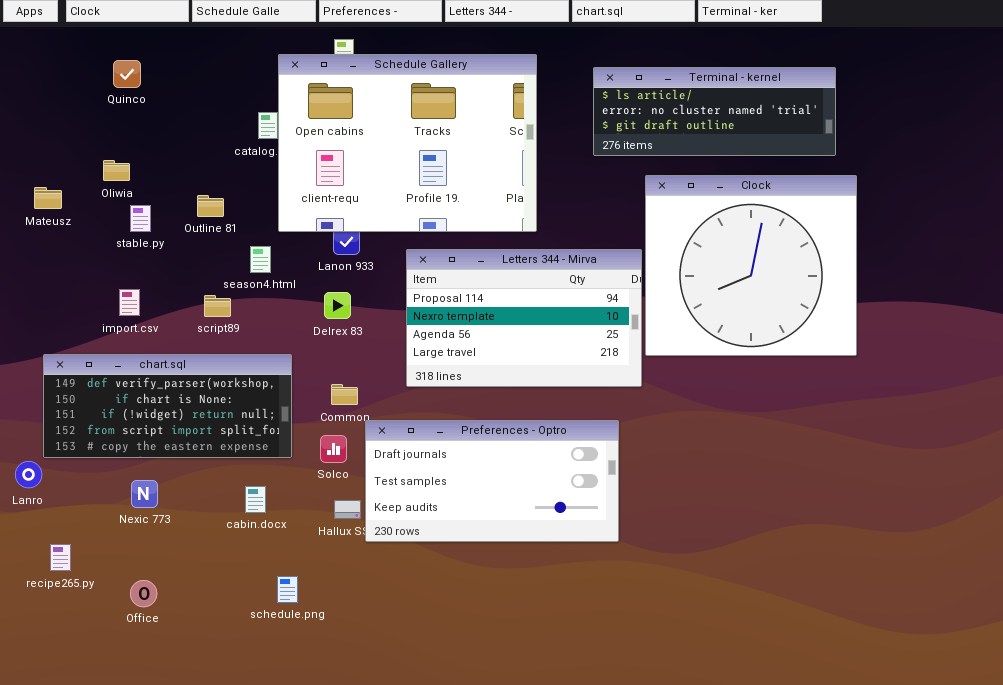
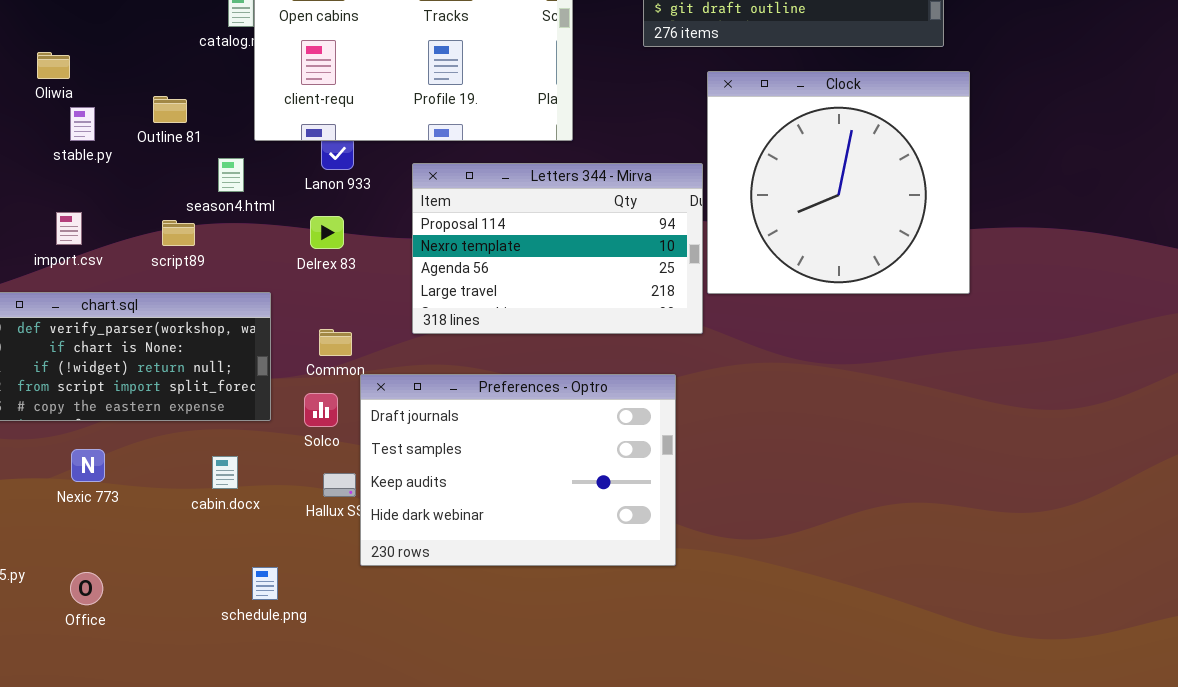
Preferences - Optro: [365,420,619,542] -> [360,374,676,566], resized

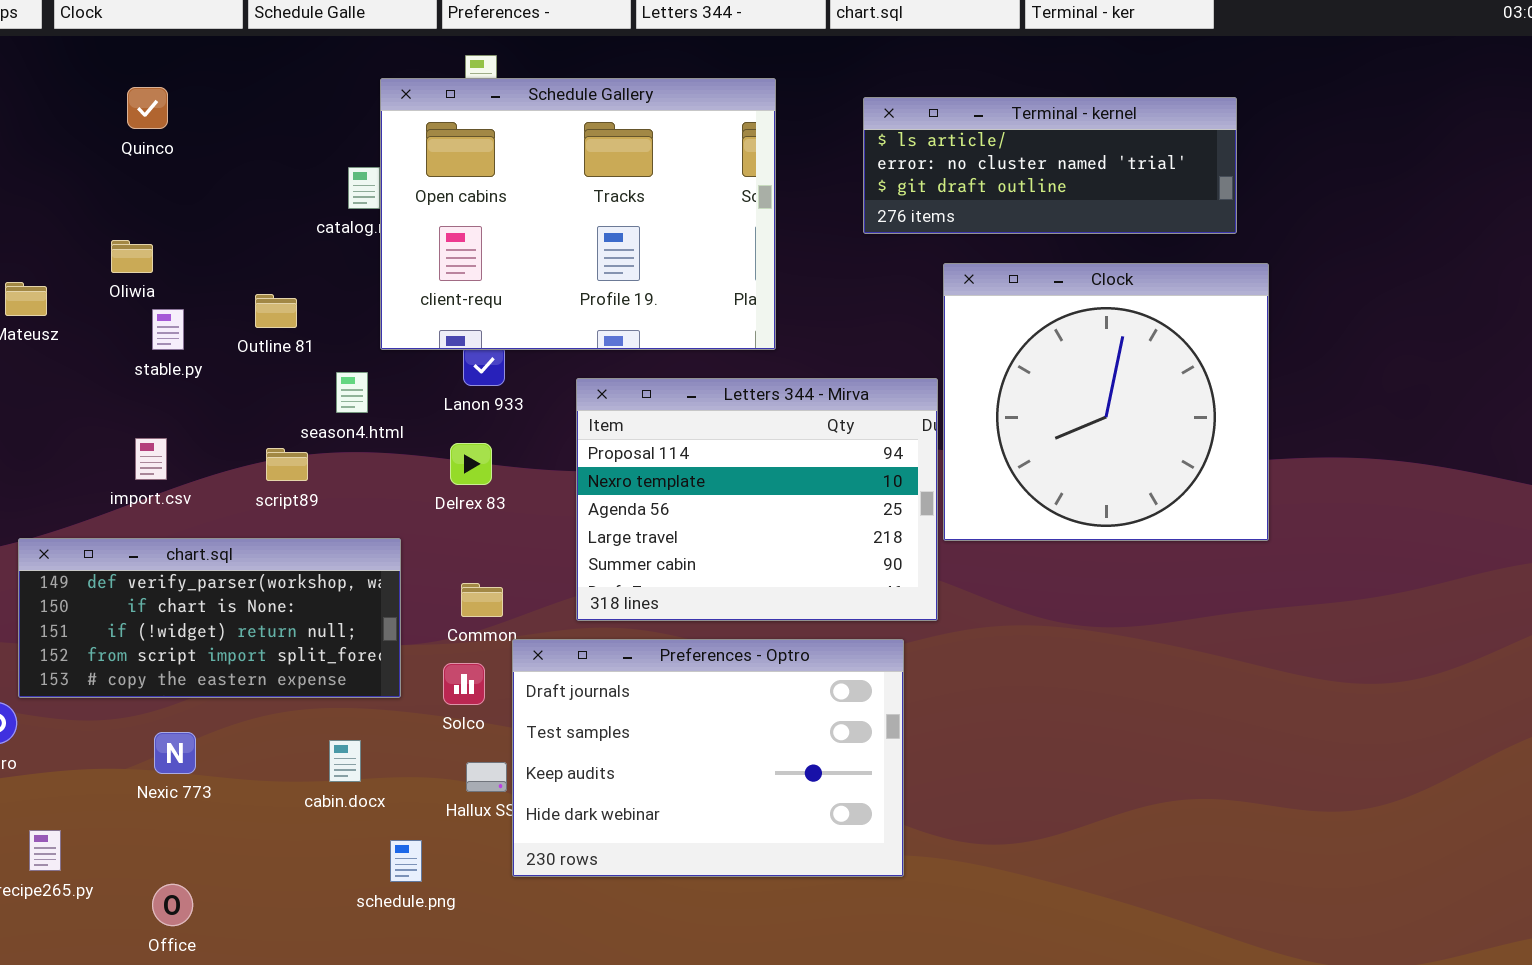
Letters 344 - Mirva: [412,163,703,334] -> [576,378,938,621], resized
schedule.png: [252,567,278,600] -> [390,840,422,882], moved

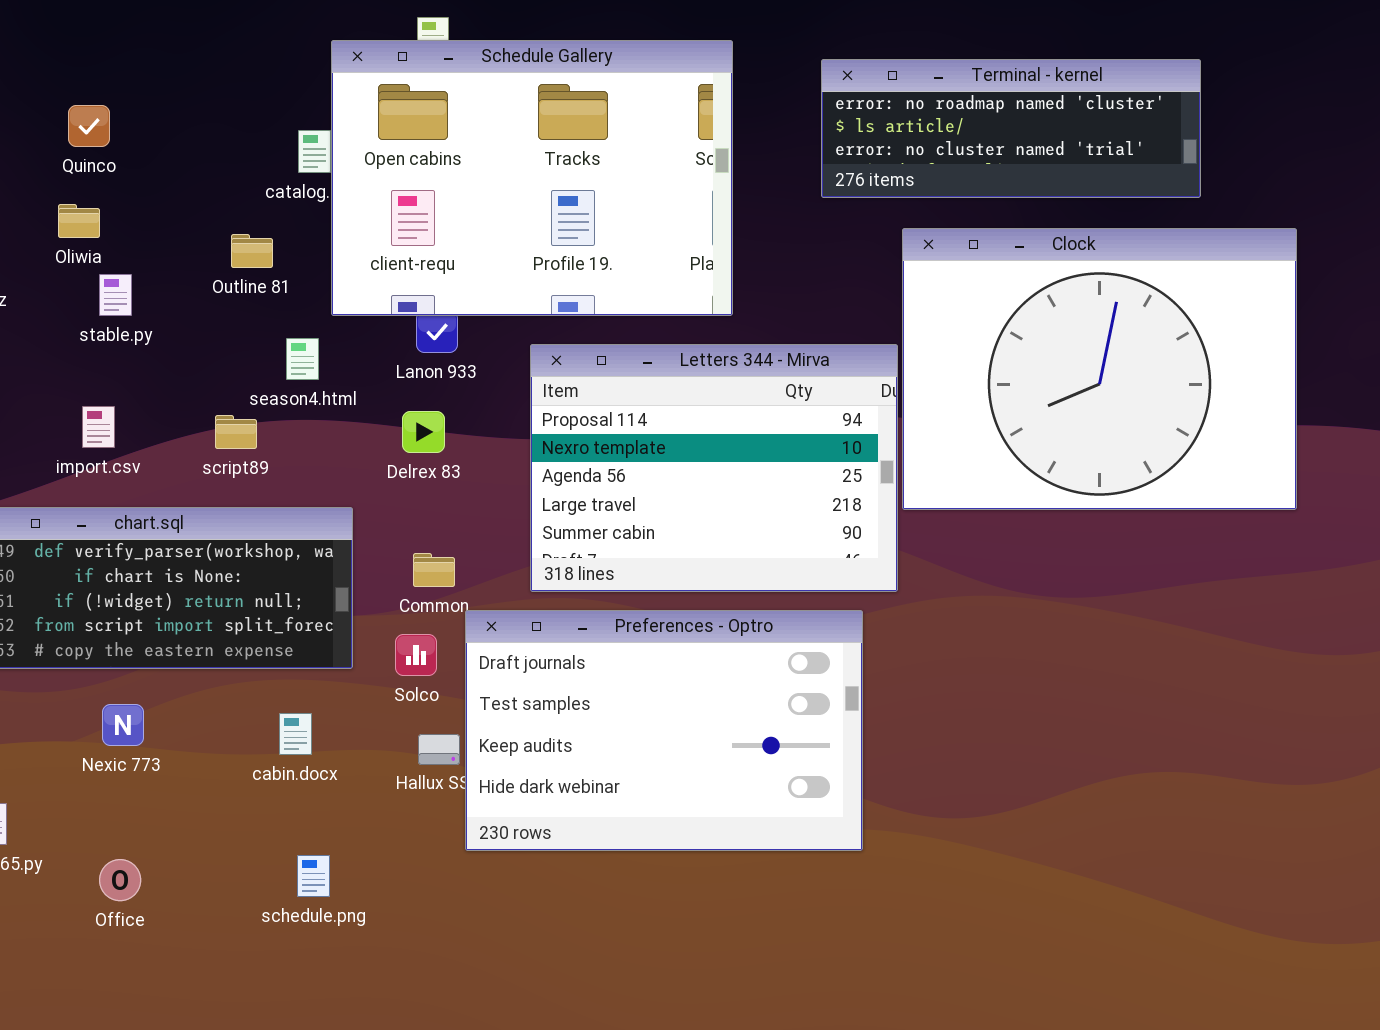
Quinco: [127,87,168,129] -> [68,105,110,147], moved
Terminal - kernel: [863,97,1237,234] -> [821,59,1201,198], scrolled up 1 row
Clock: [943,263,1269,541] -> [902,228,1297,510], resized
Outline 81: [255,294,297,328] -> [231,234,273,268], moved
schedule.png: [390,840,422,882] -> [297,855,330,897], moved

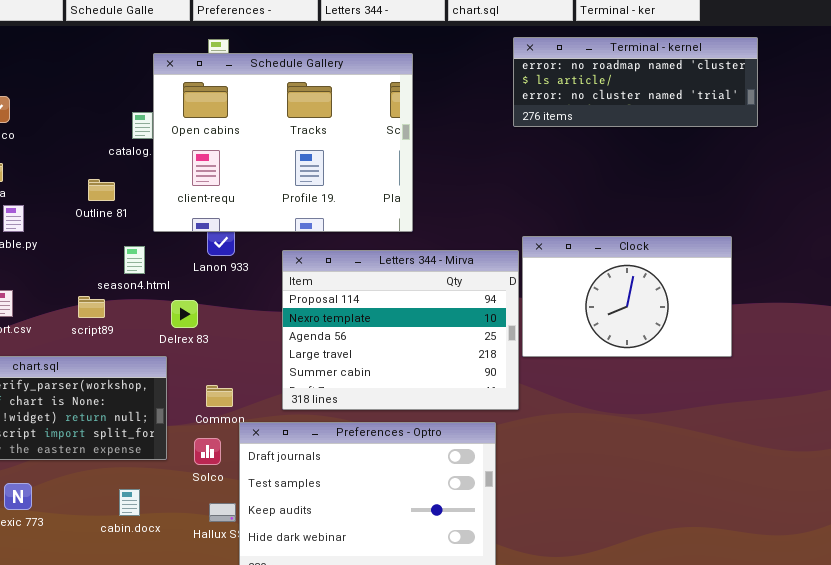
Terminal - kernel: [821,59,1201,198] -> [513,37,758,127], moved
Clock: [902,228,1297,510] -> [522,236,732,357], resized
Delrex 83: [402,411,445,453] -> [171,300,198,328], moved

